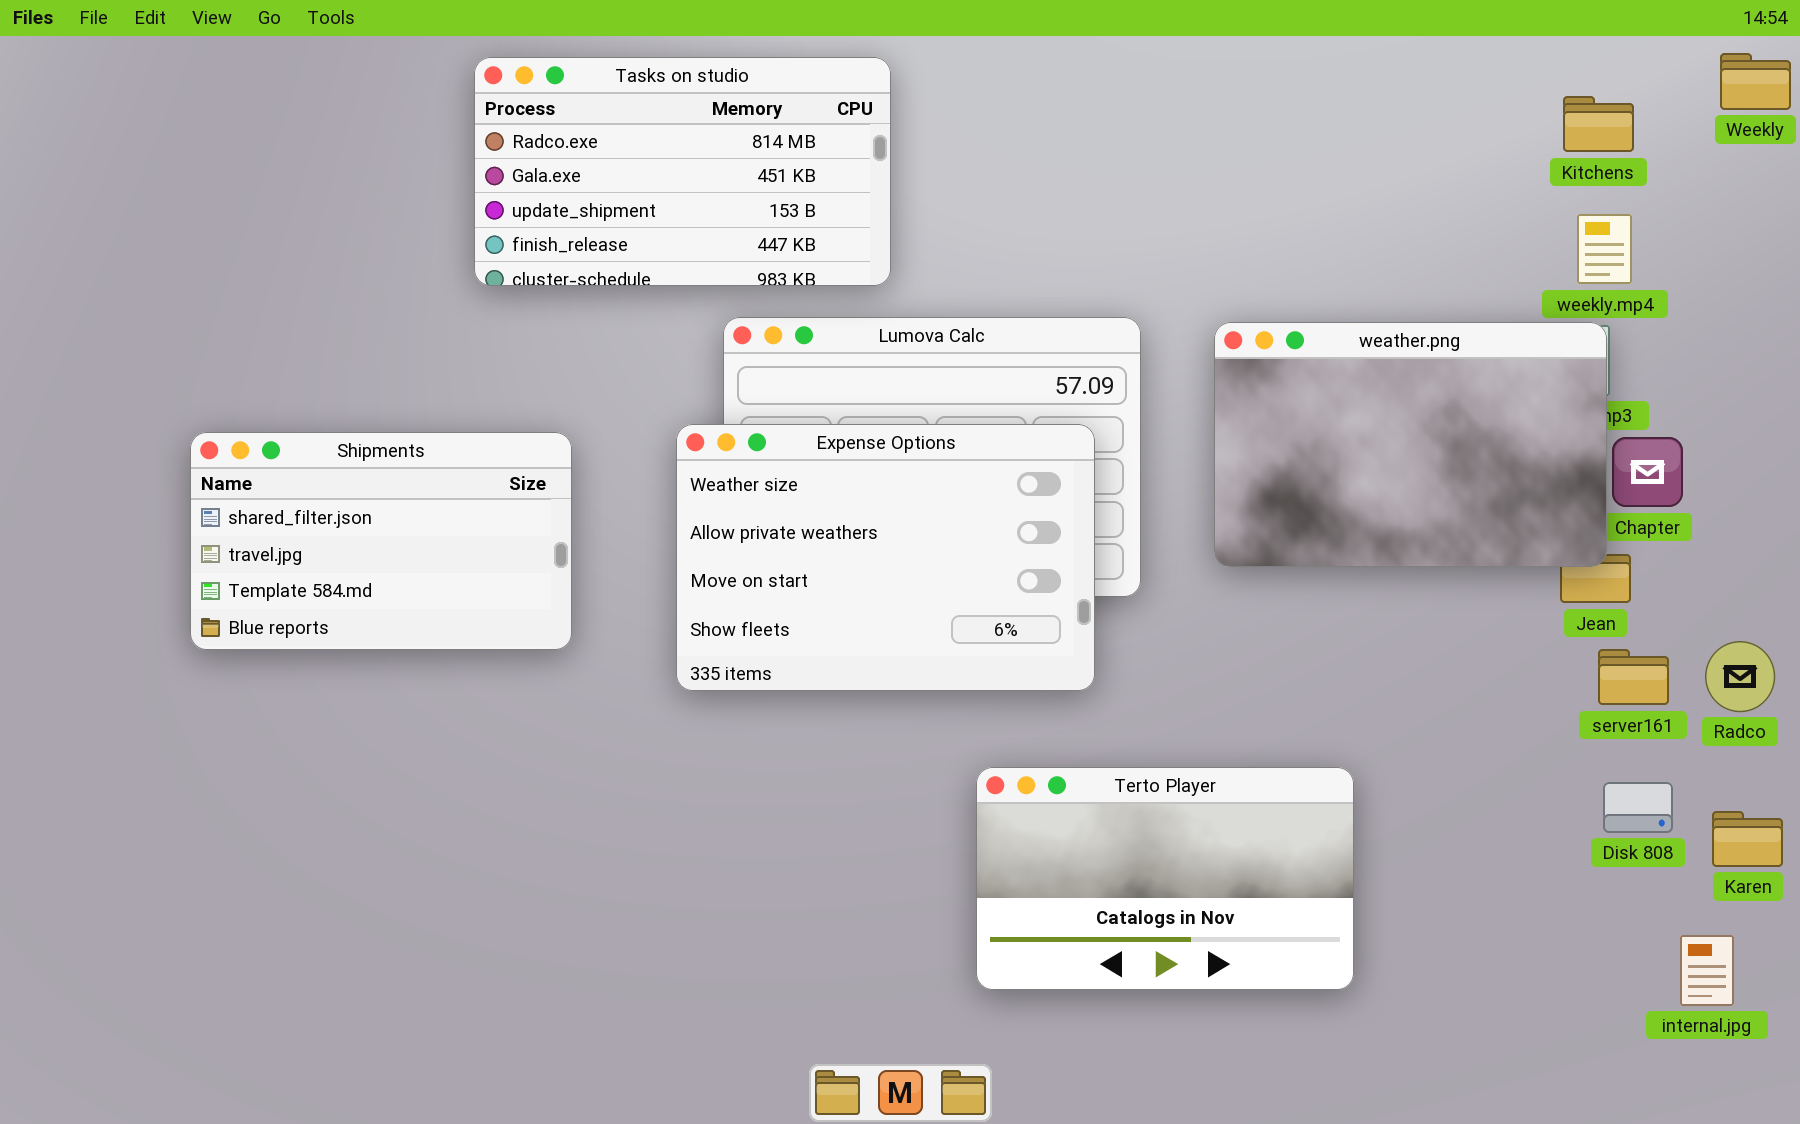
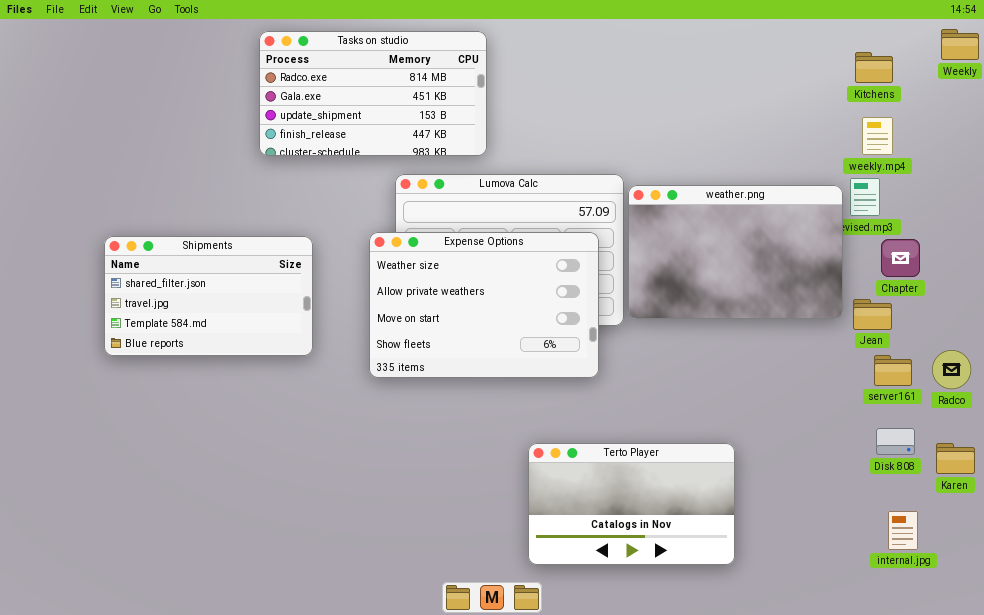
weather.png: [1214,322,1607,567] -> [628,185,843,319], moved
Terto Player: [976,767,1354,990] -> [528,443,735,565], moved
internal.jpg: [1680,935,1734,1006] -> [888,511,918,550], moved

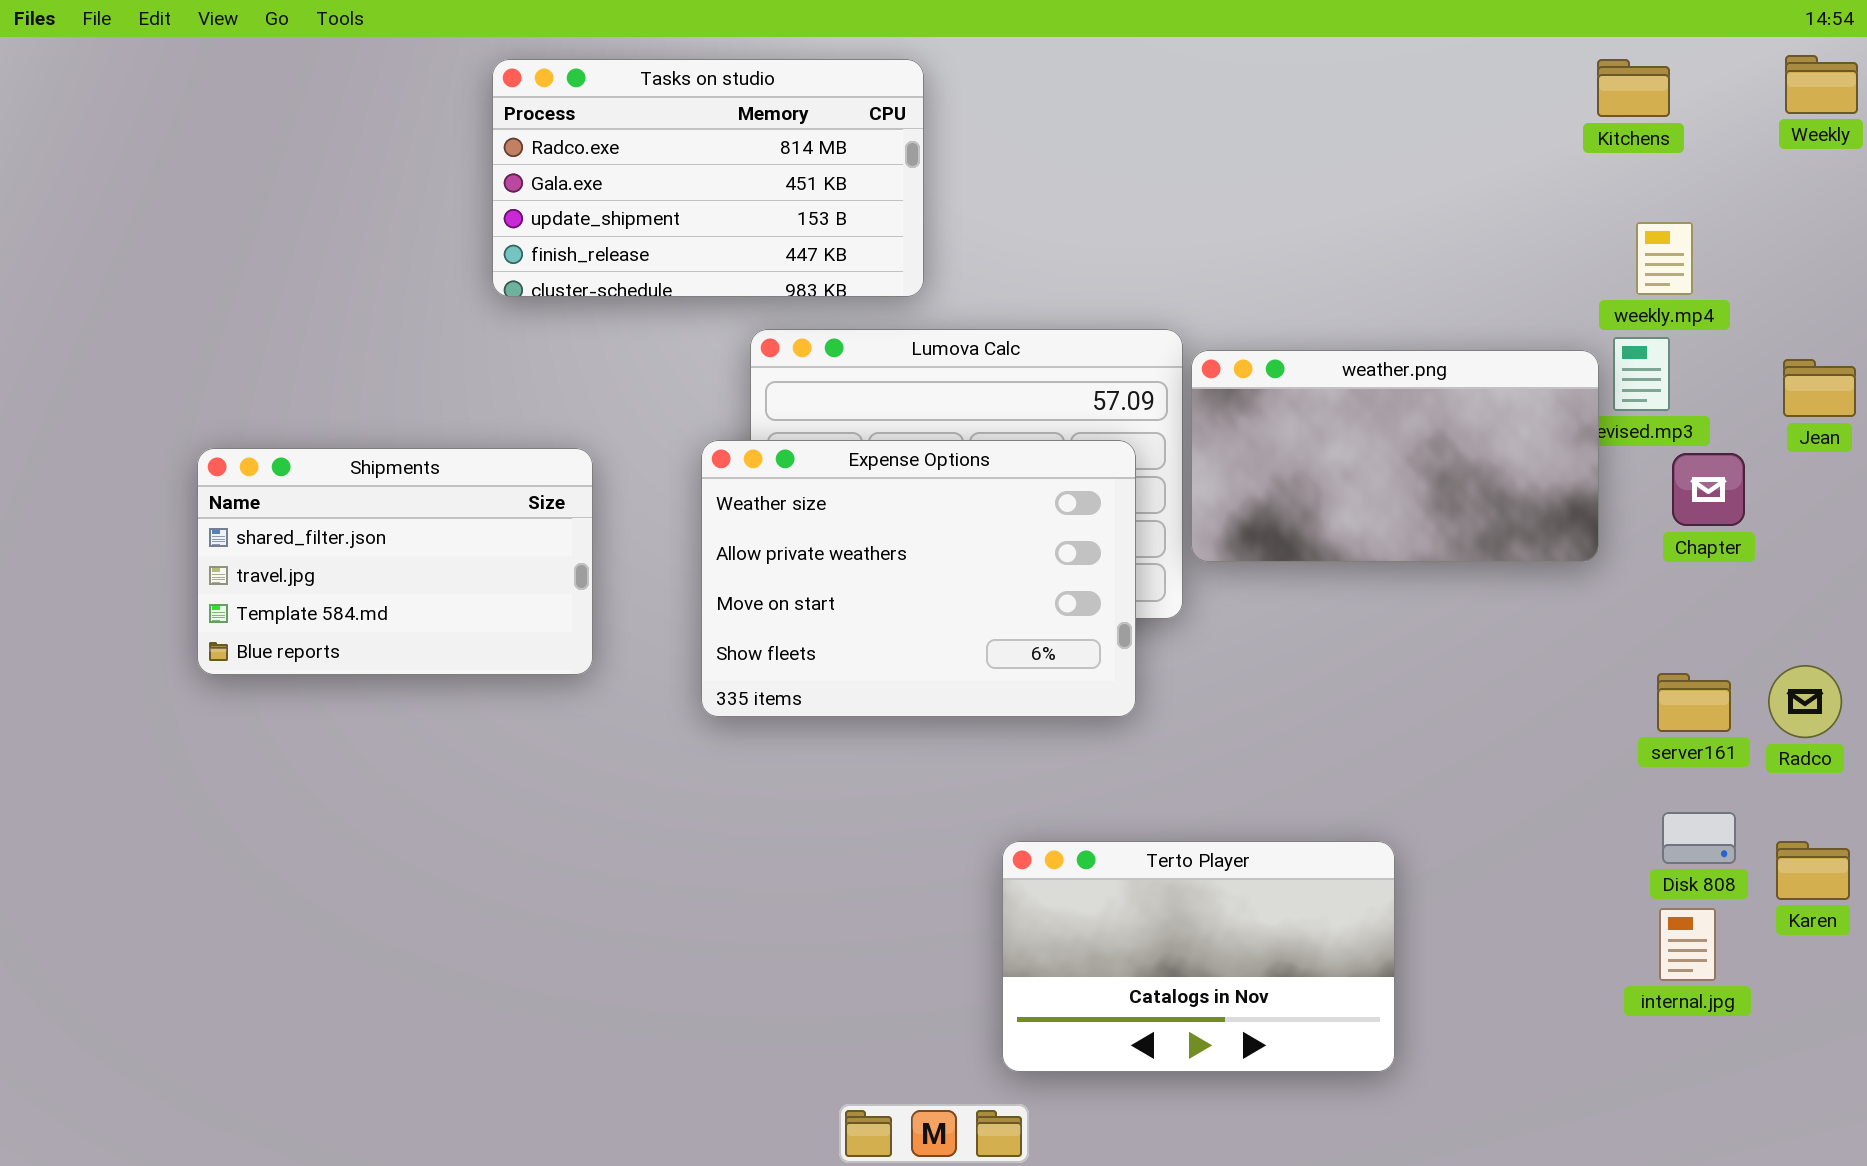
Kitchens: [855,52,893,83] -> [1597,59,1670,117], moved
weather.png: [628,185,843,319] -> [1191,350,1599,562], resized
Jean: [853,299,892,330] -> [1783,359,1856,417], moved
internal.jpg: [888,511,918,550] -> [1659,908,1716,981], moved

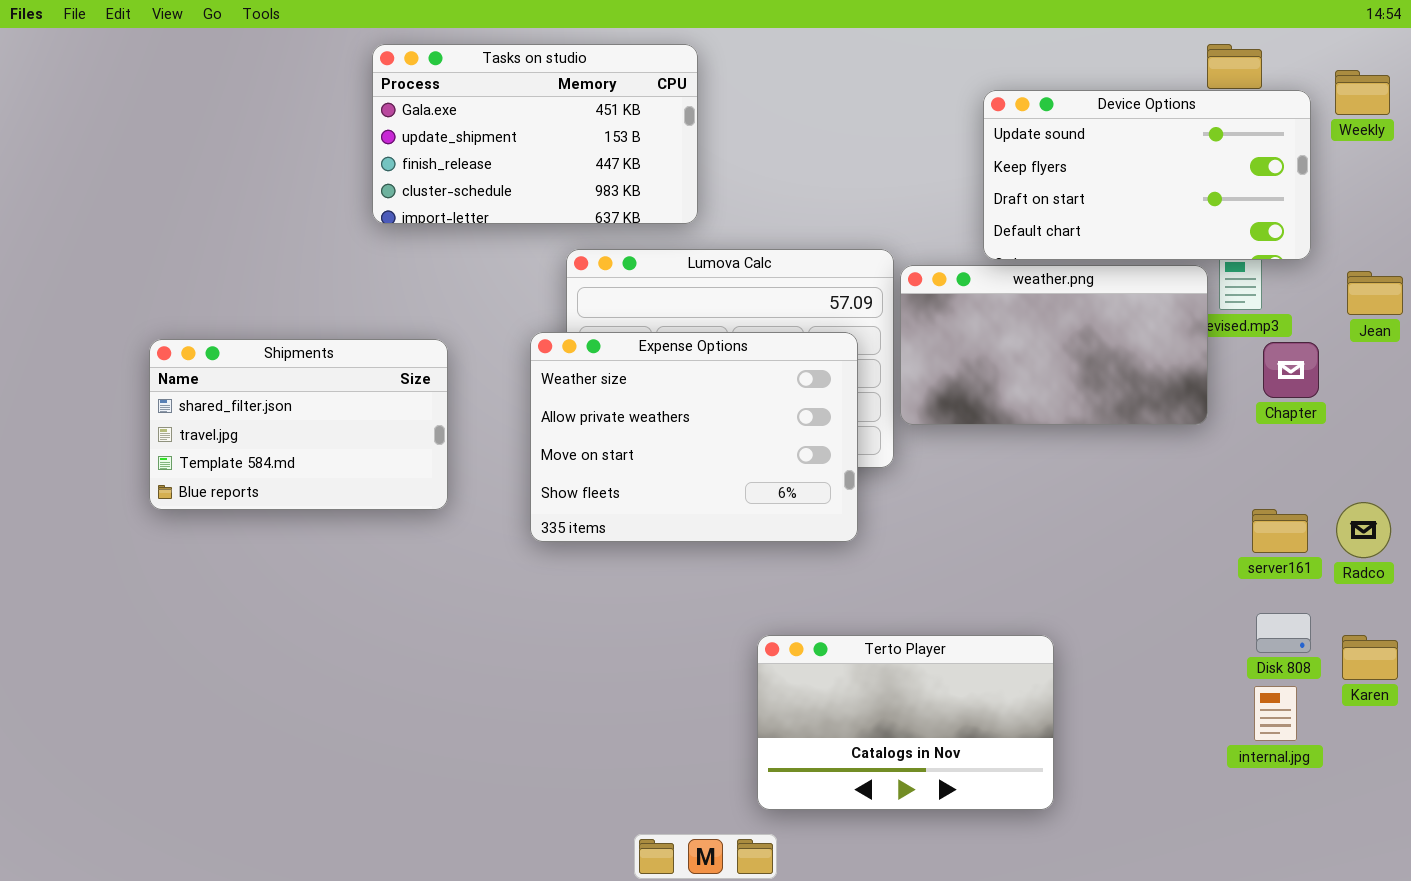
Weekly: [1785,55,1858,114] -> [1335,70,1390,115], moved
Tasks on studio: [492,59,924,297] -> [372,44,698,224], scrolled down 1 row
Device Options: none -> [983,90,1311,260], opened

